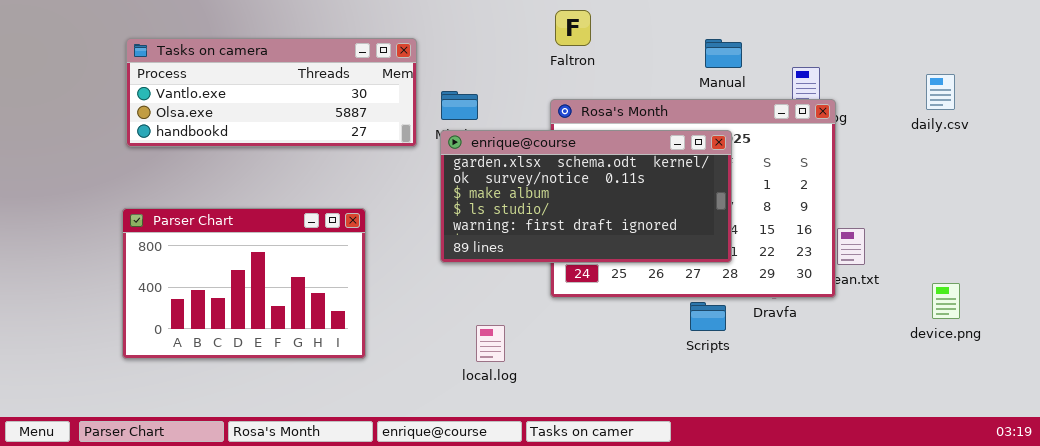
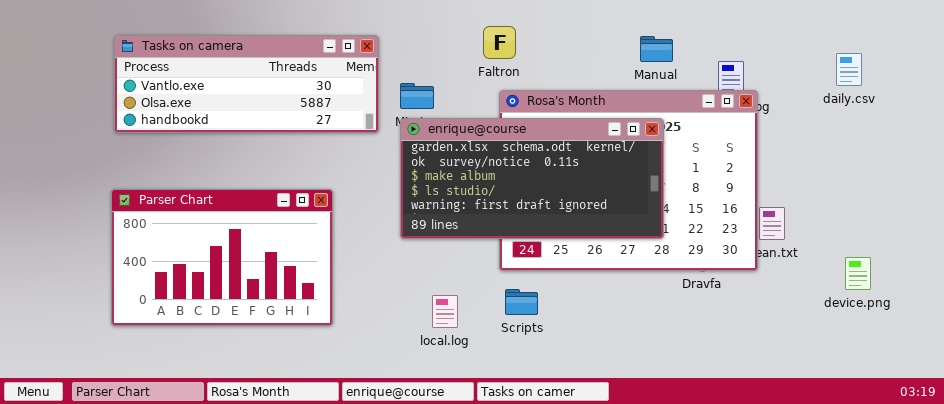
Faltron: [555,10,591,46] -> [483,26,516,59], moved
daily.csv: [926,74,955,110] -> [836,53,862,86], moved
Scripts: [690,302,726,331] -> [505,289,538,315], moved

